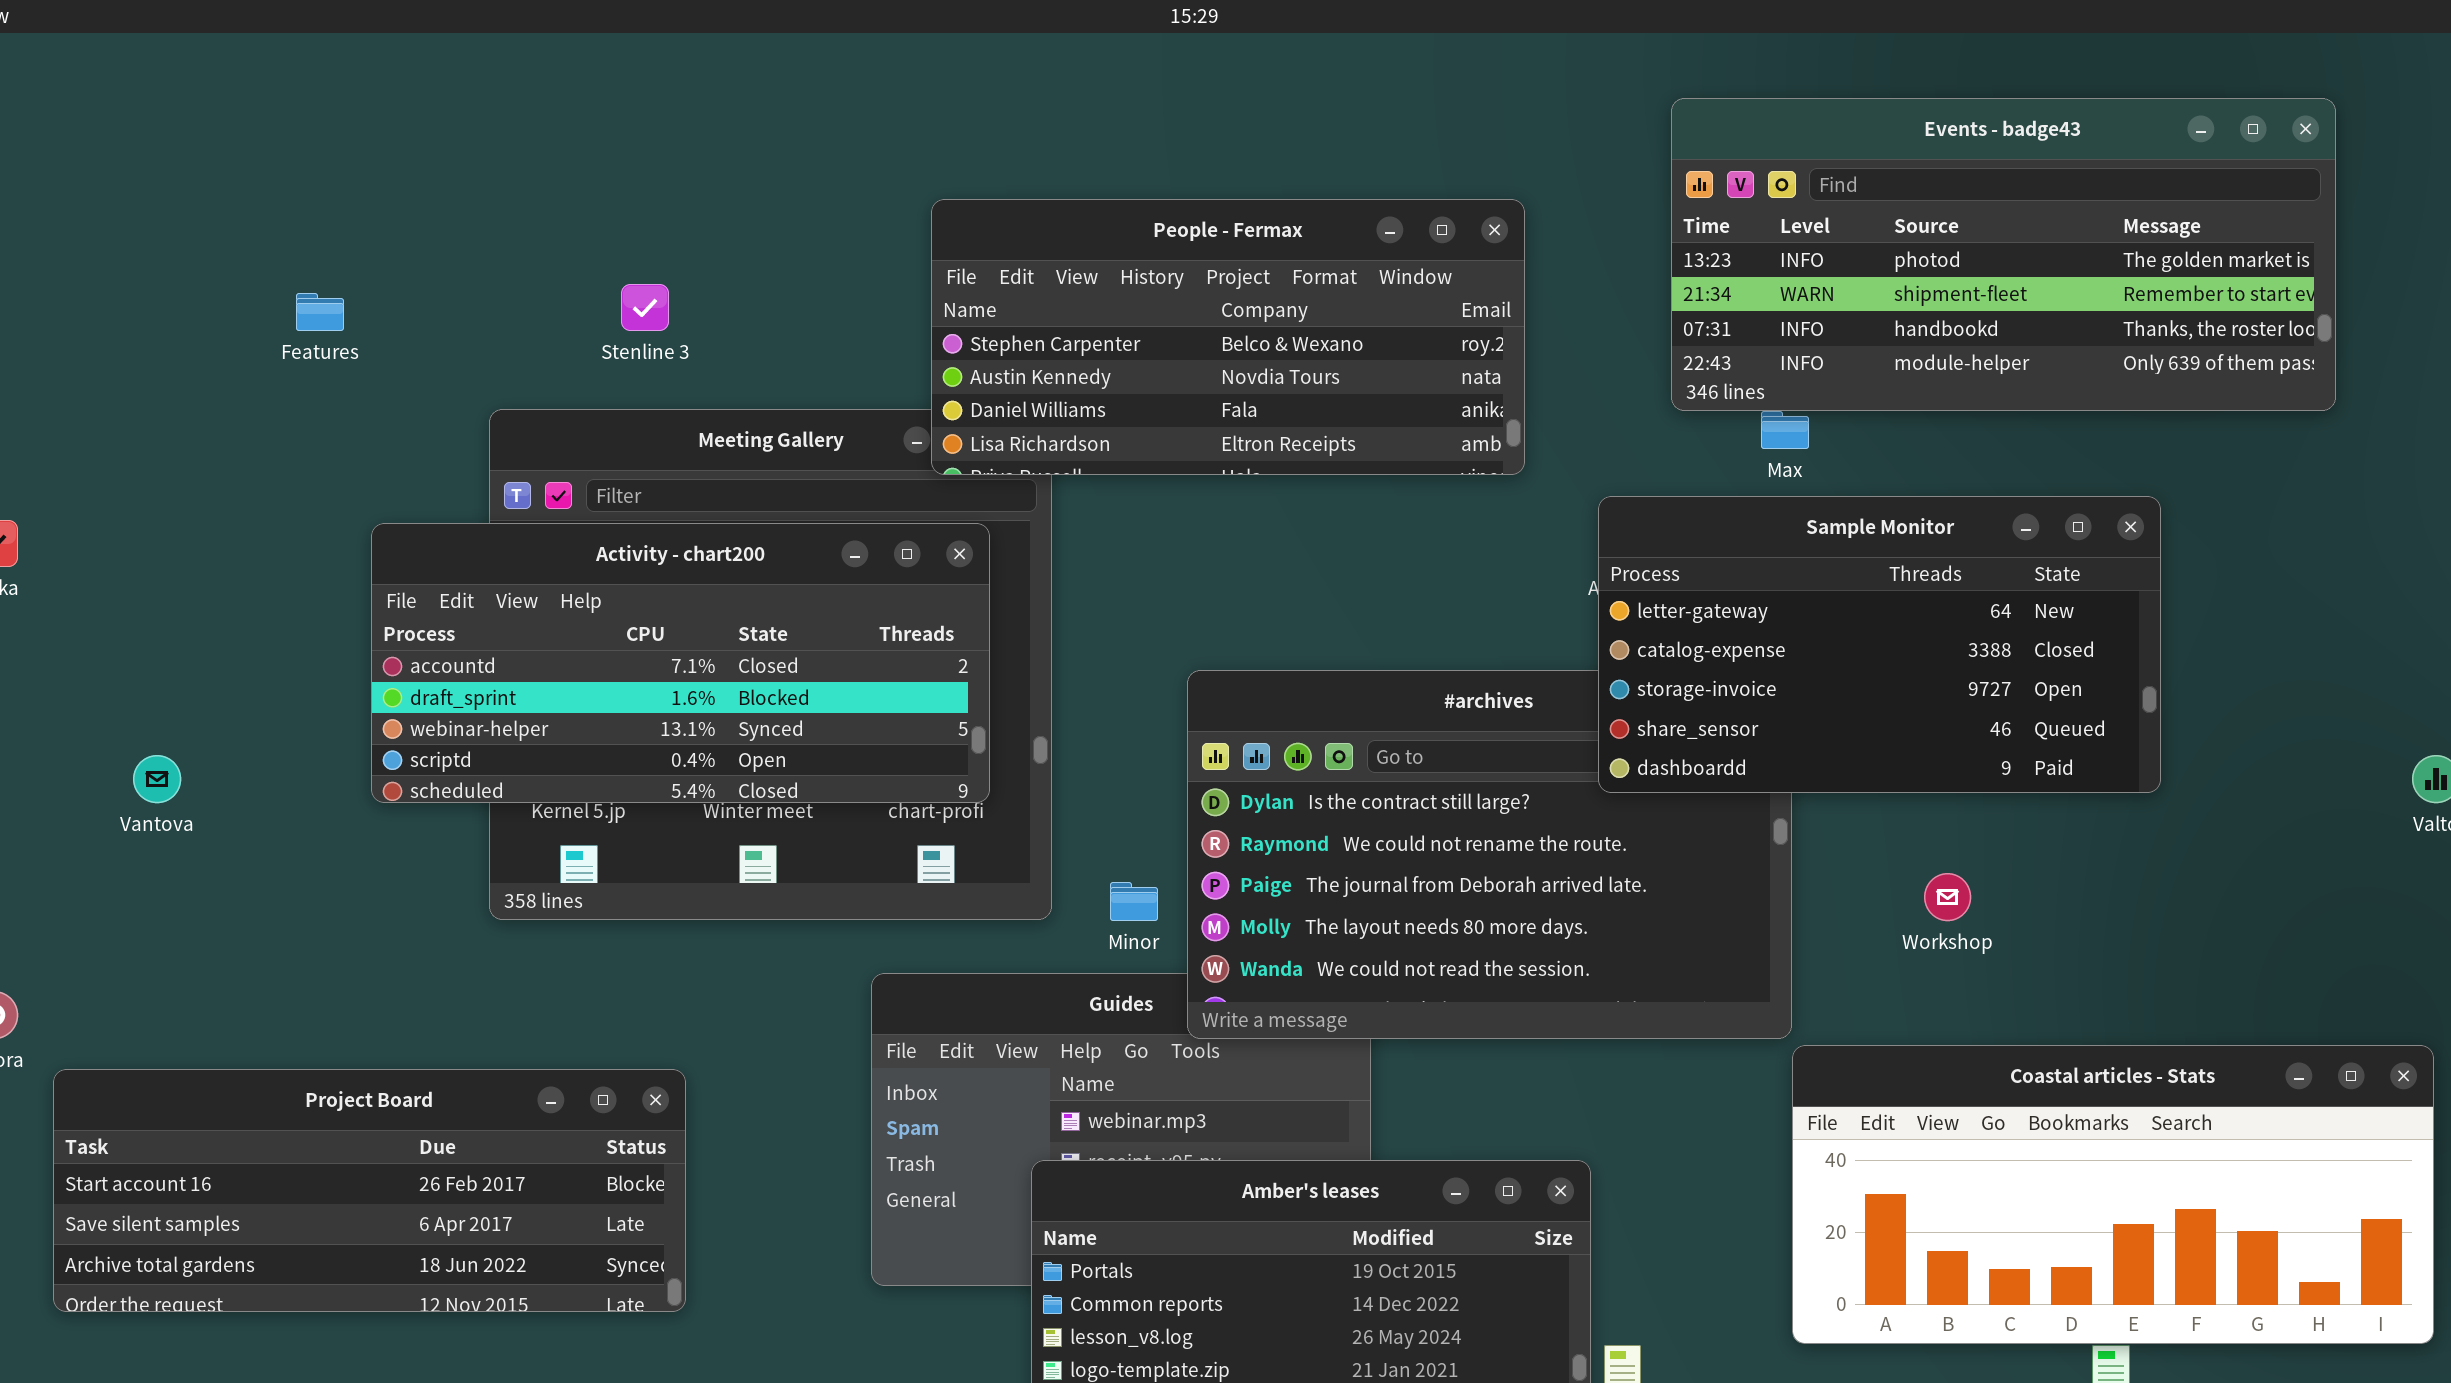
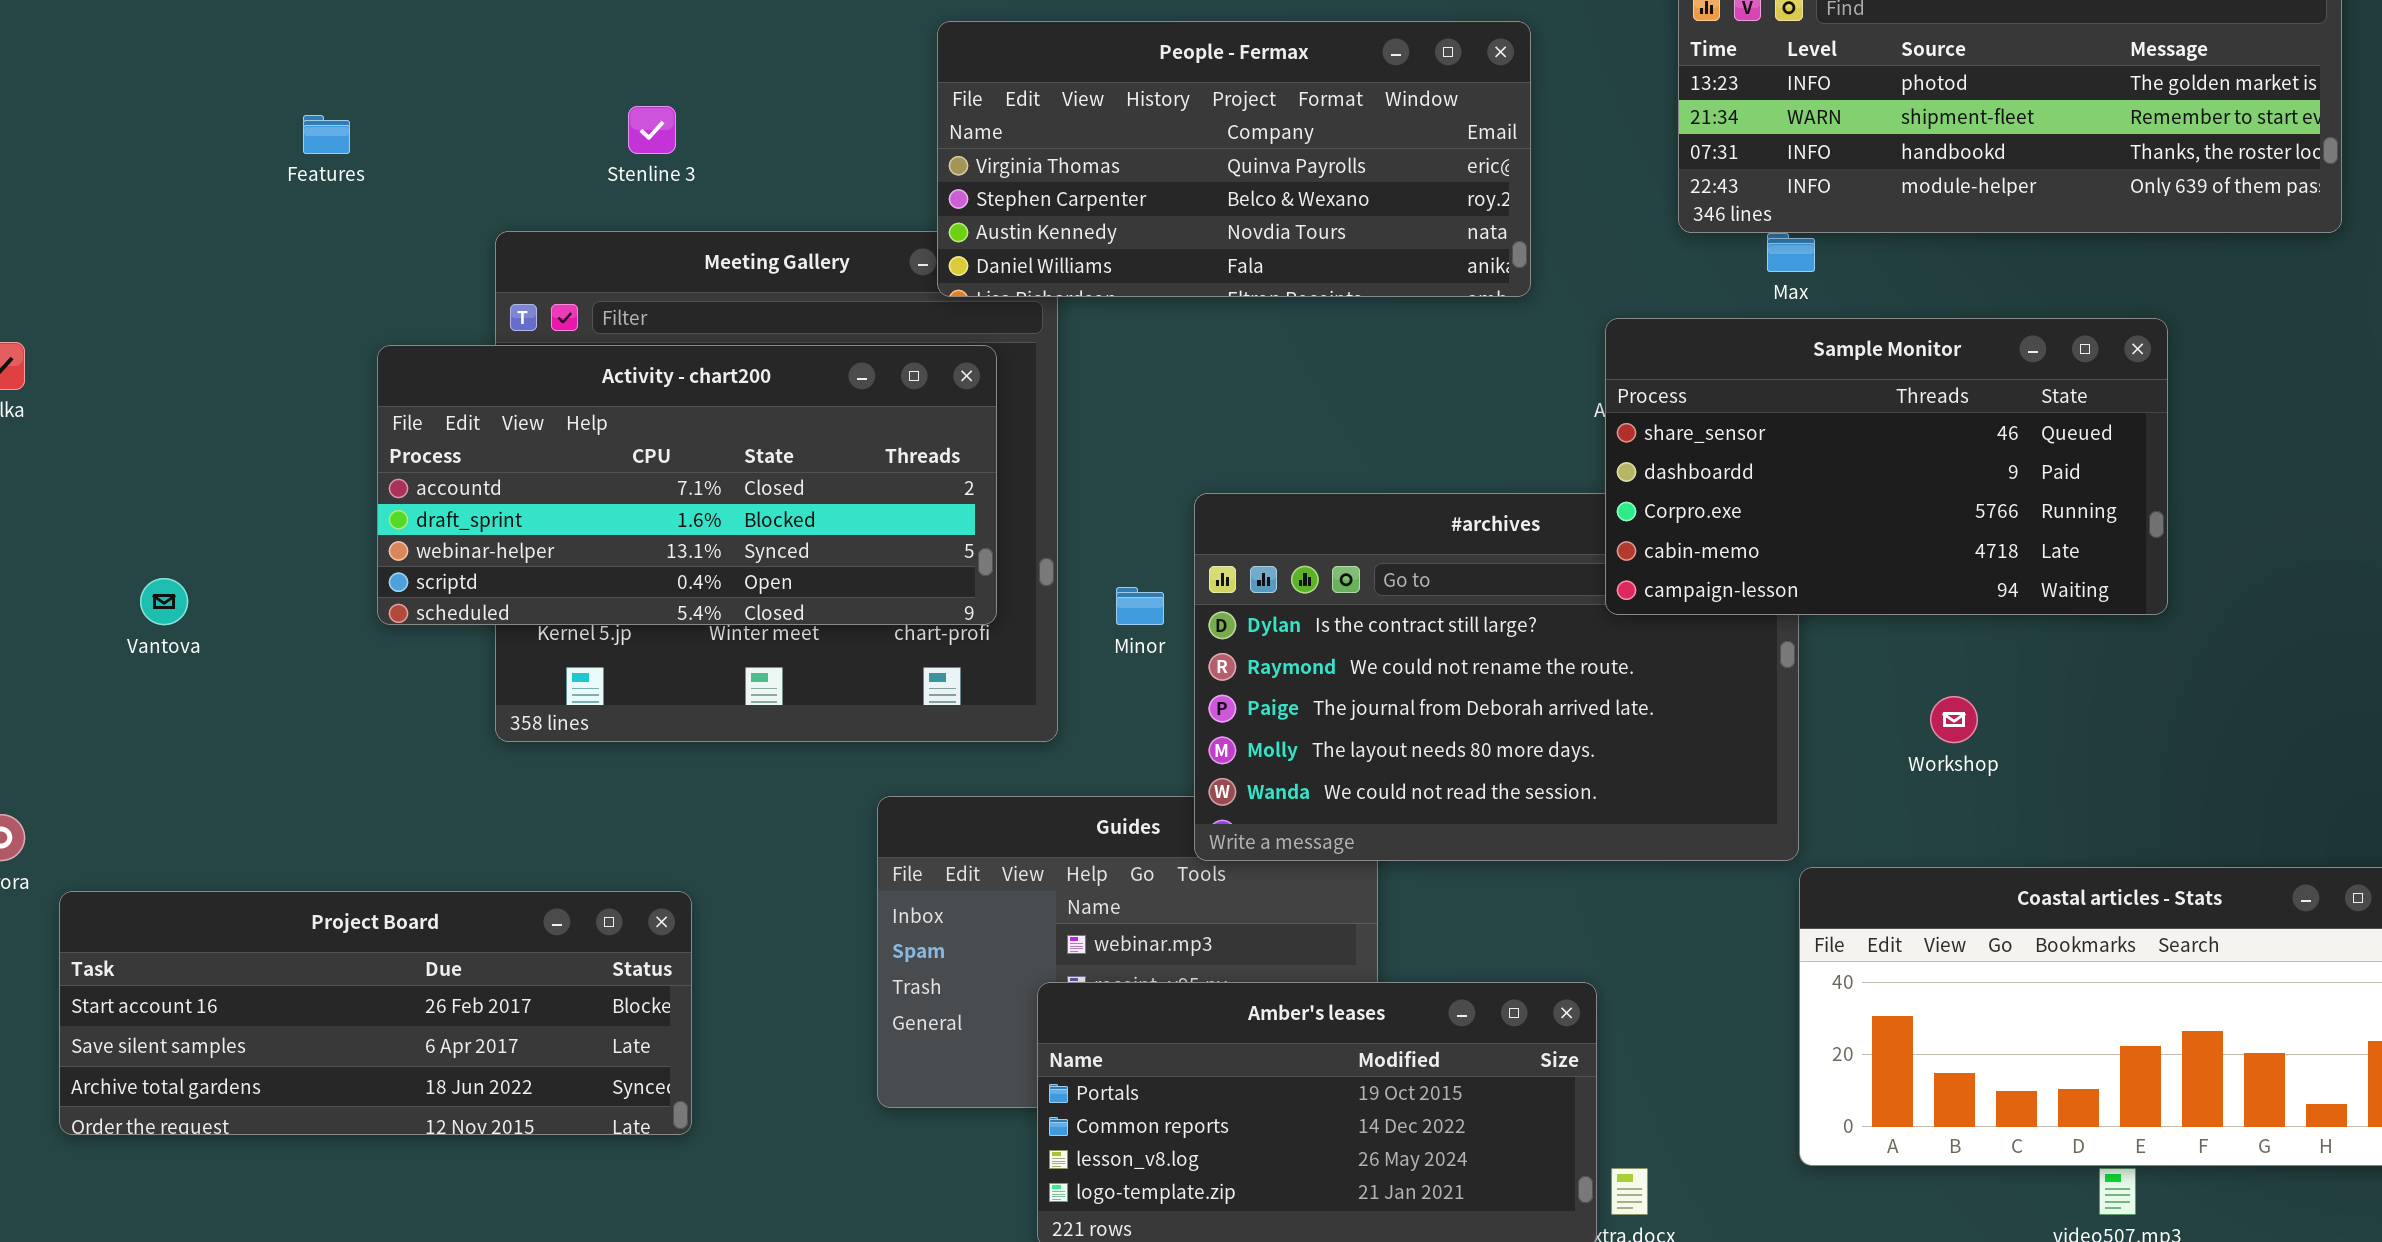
People - Fermax: [931,199,1525,475] -> [937,21,1531,297], scrolled up 1 row
Sample Monitor: [1598,496,2161,793] -> [1605,318,2168,615], scrolled down 3 rows
Minor: [1110,882,1158,921] -> [1116,587,1164,625], moved

